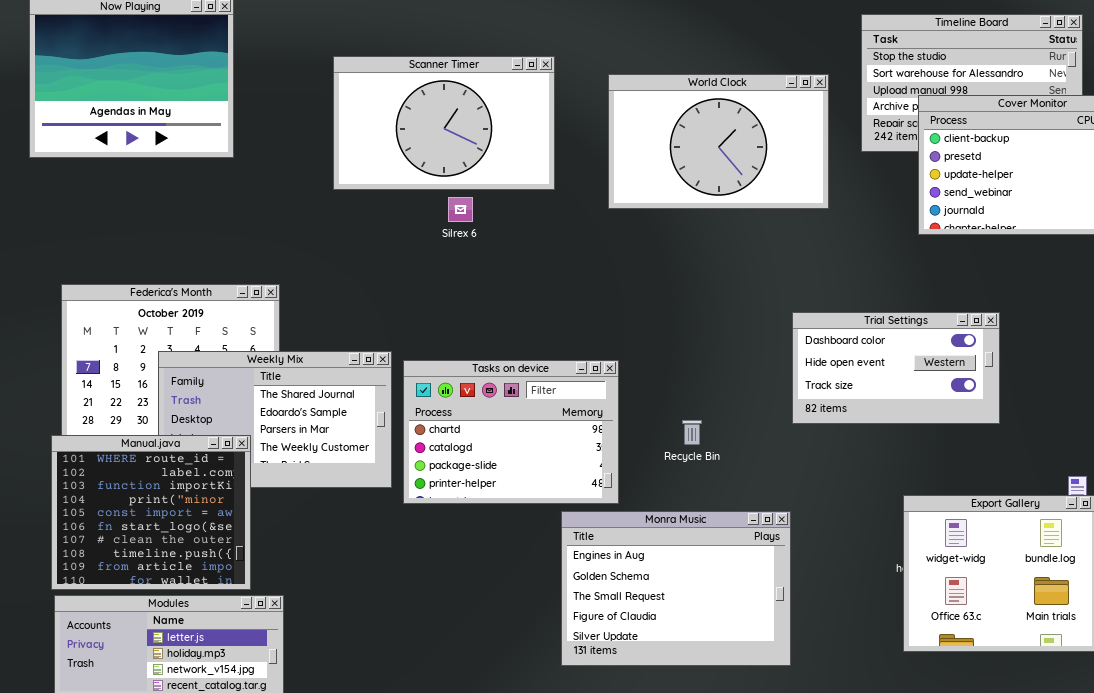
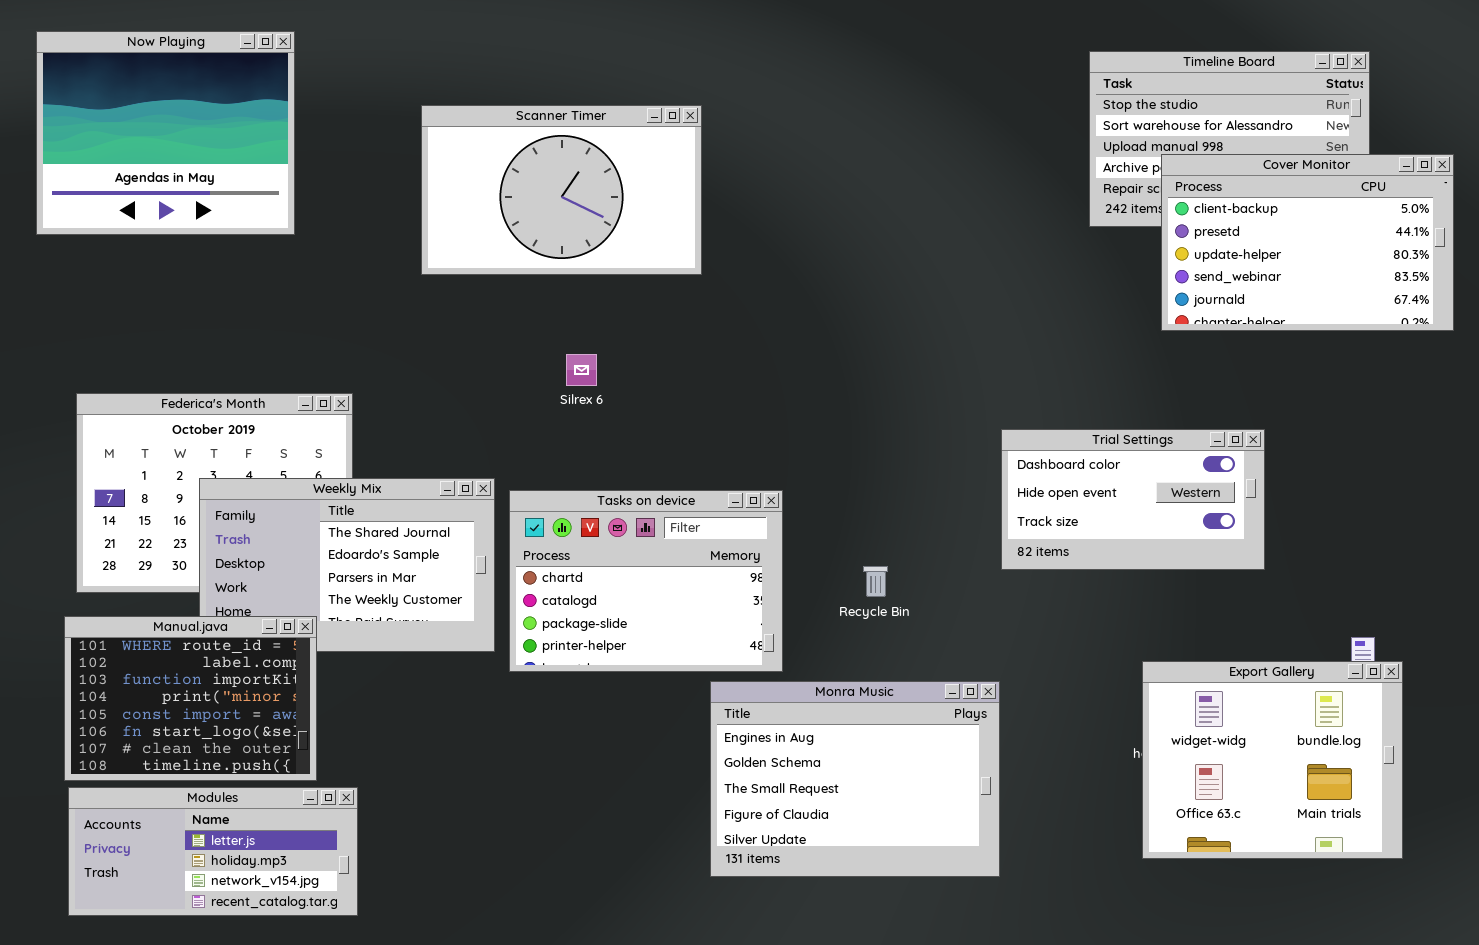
World Clock: [608,74,829,209] -> none, closed
Silrex 6: [448,197,473,222] -> [566,354,597,386], moved
Manual.java: [51,435,251,590] -> [64,616,317,781], resized

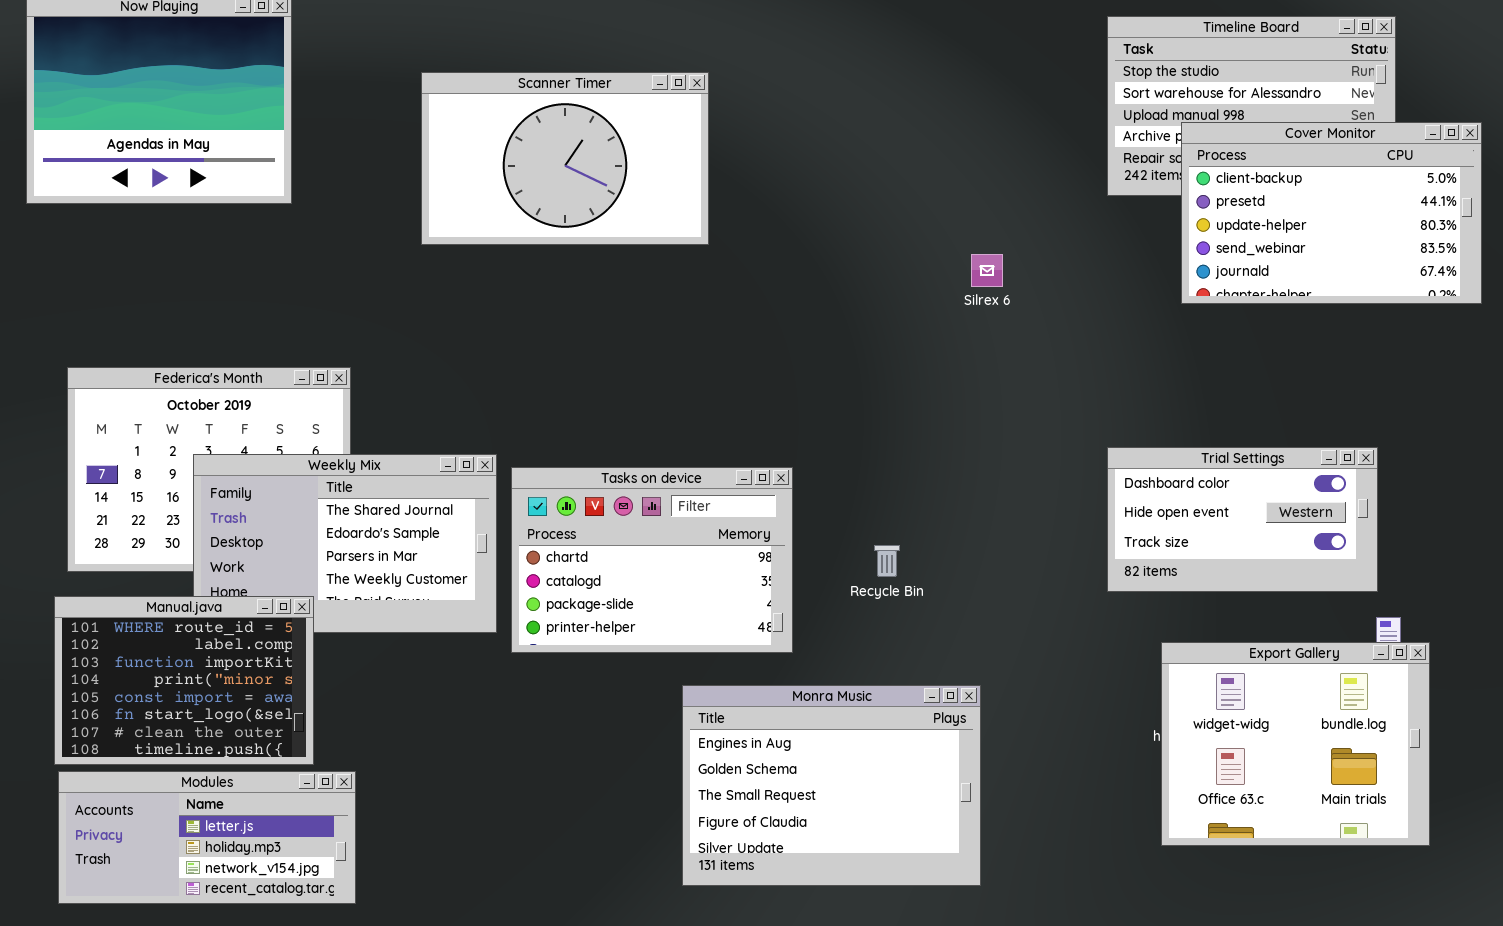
Silrex 6: [566,354,597,386] -> [971,254,1003,287], moved
Trial Settings: [1001,429,1265,570] -> [1107,447,1378,592], moved
Monra Music: [710,681,1000,877] -> [682,685,981,886], moved

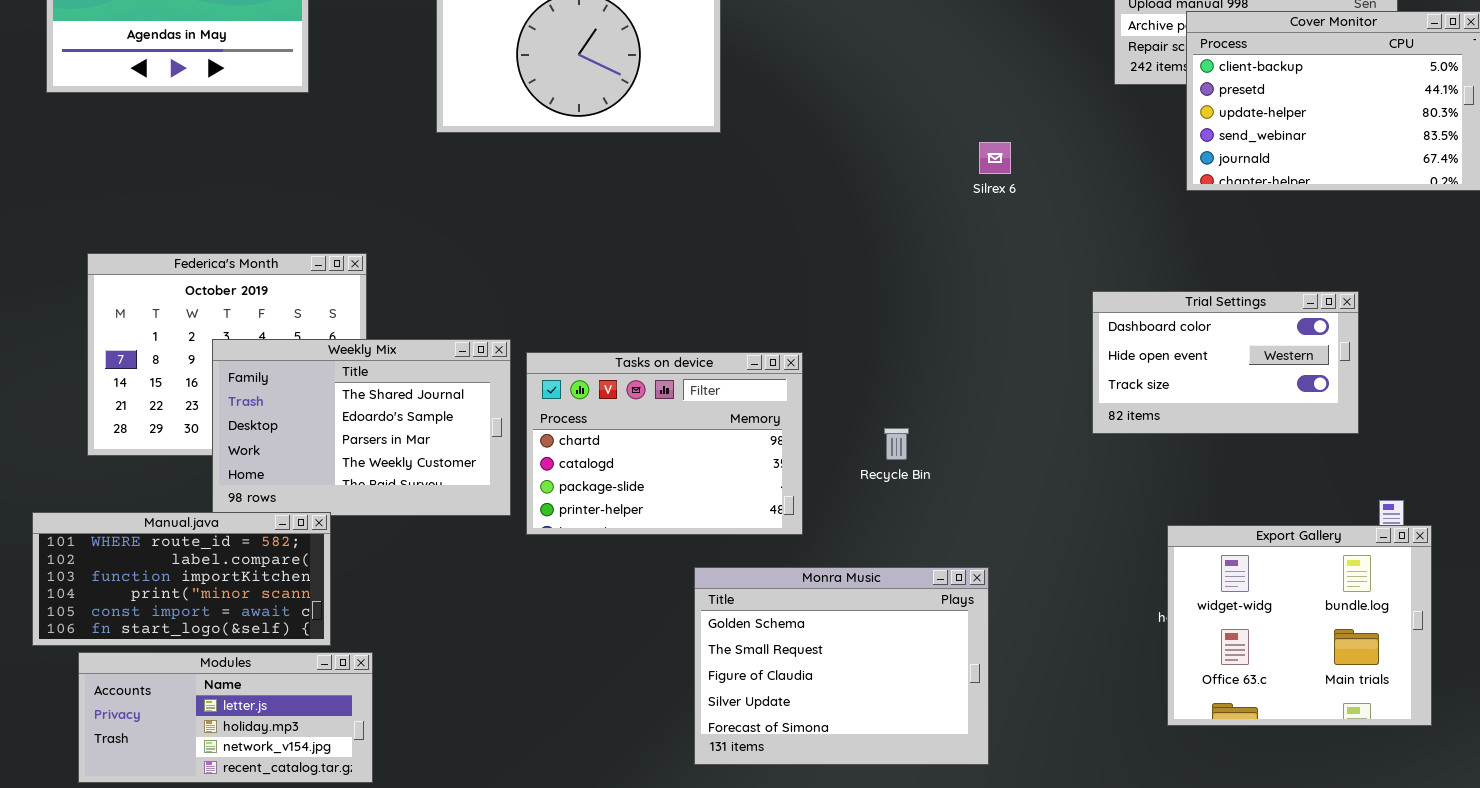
Trial Settings: [1107,447,1378,592] -> [1092,291,1359,434], moved
Manual.java: [54,596,314,765] -> [32,512,331,646], resized
Monra Music: [682,685,981,886] -> [694,567,989,765], scrolled down 1 row

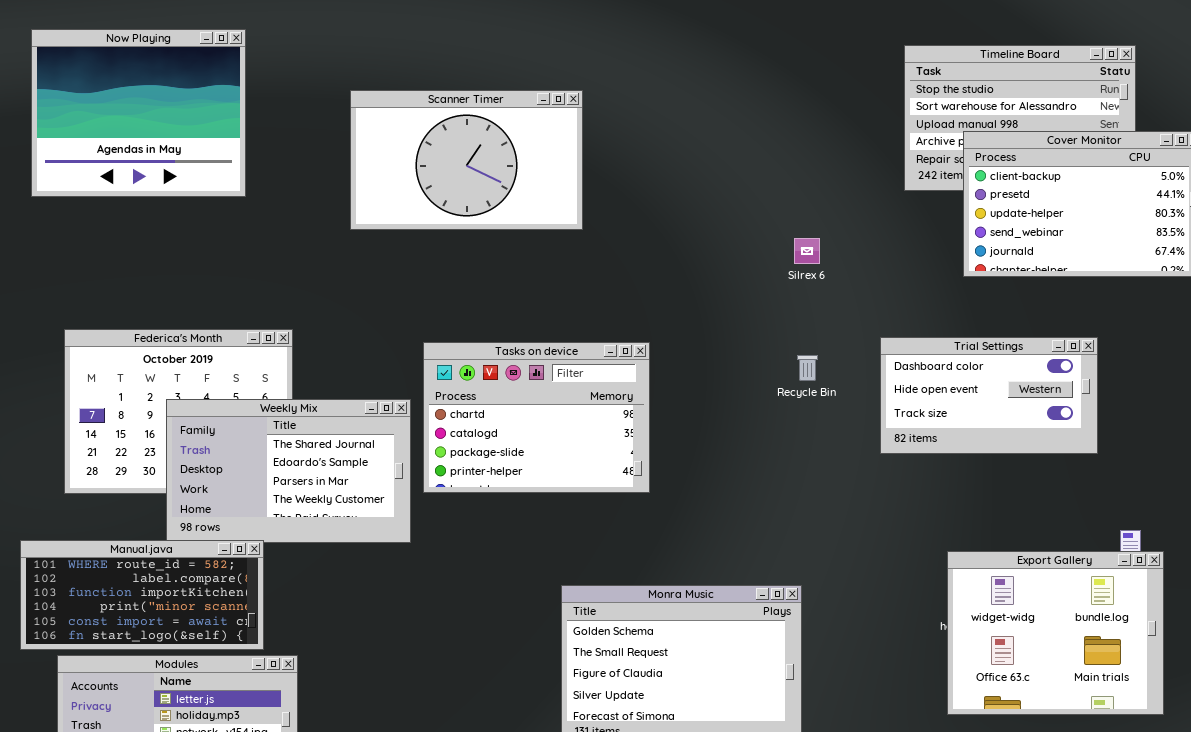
Trial Settings: [1092,291,1359,434] -> [880,337,1098,454], moved
Tasks on device: [526,352,803,535] -> [423,342,650,493], moved
Recycle Bin: [884,428,909,460] -> [797,355,818,381], moved

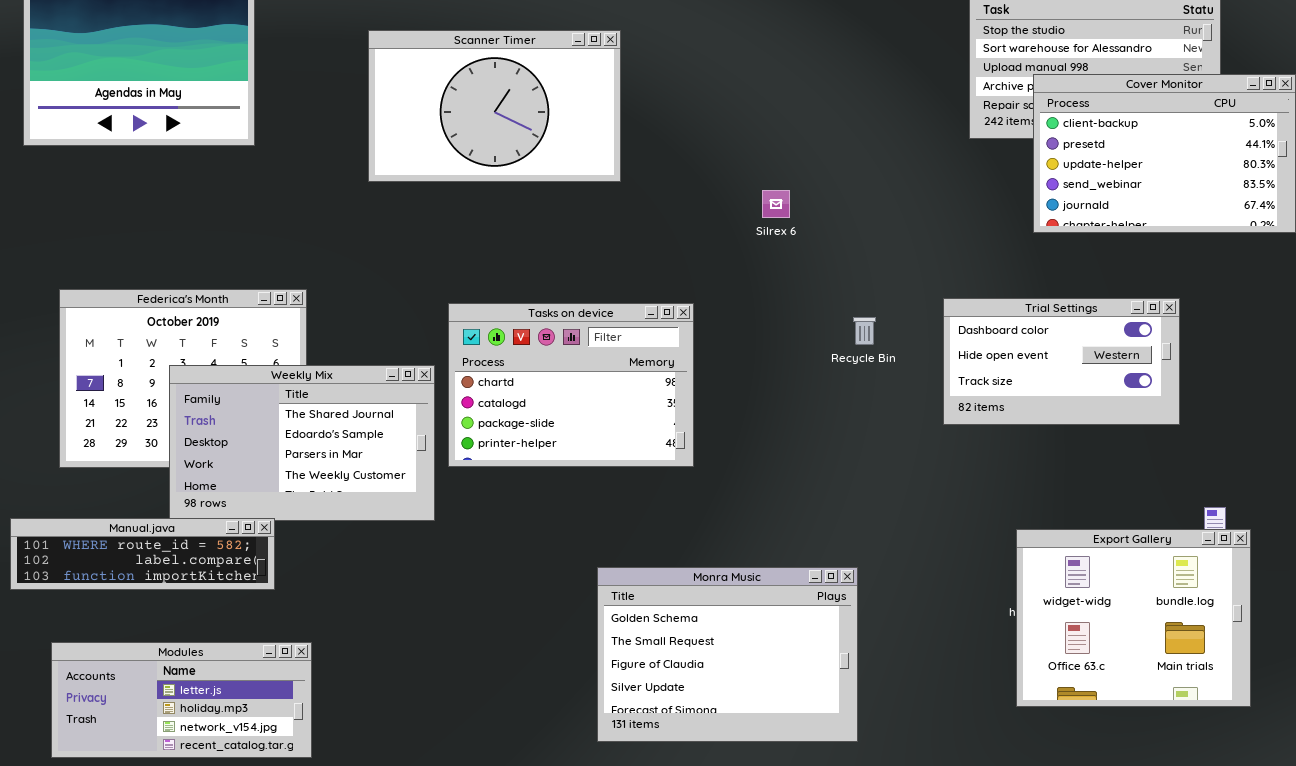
Silrex 6: [794,238,820,264] -> [762,190,790,218], moved
Manual.java: [20,540,264,650] -> [10,518,275,590], resized

